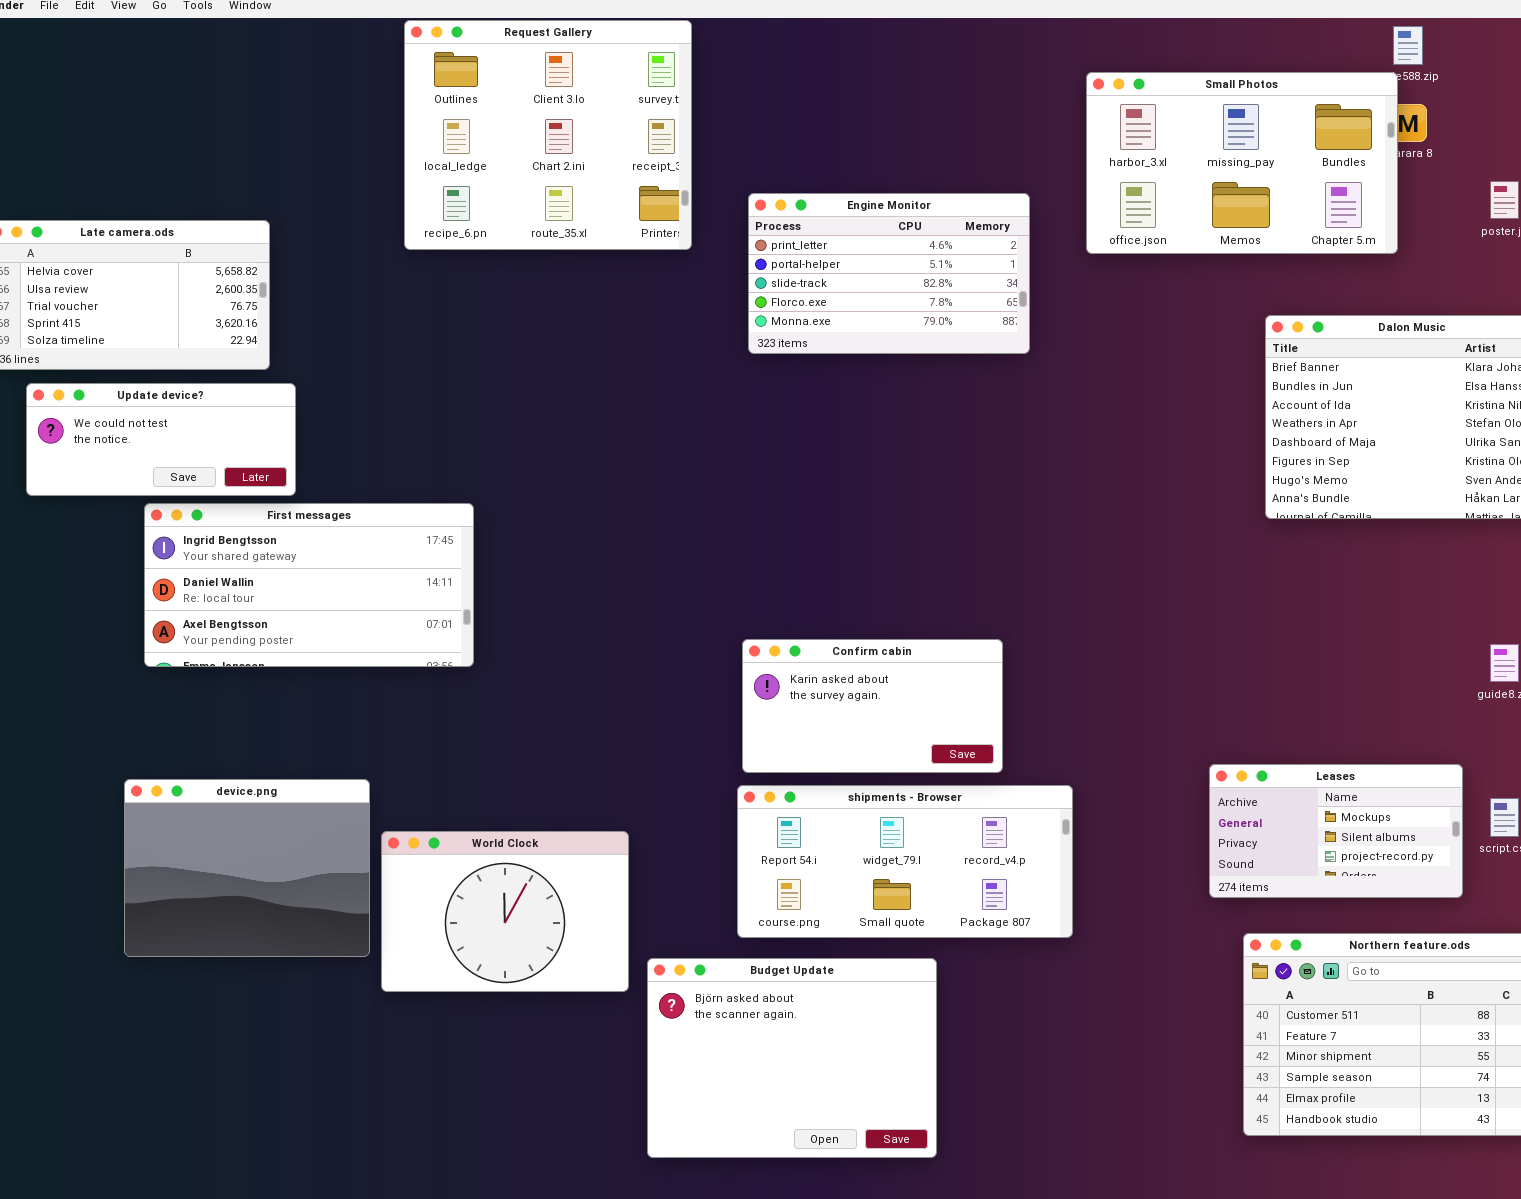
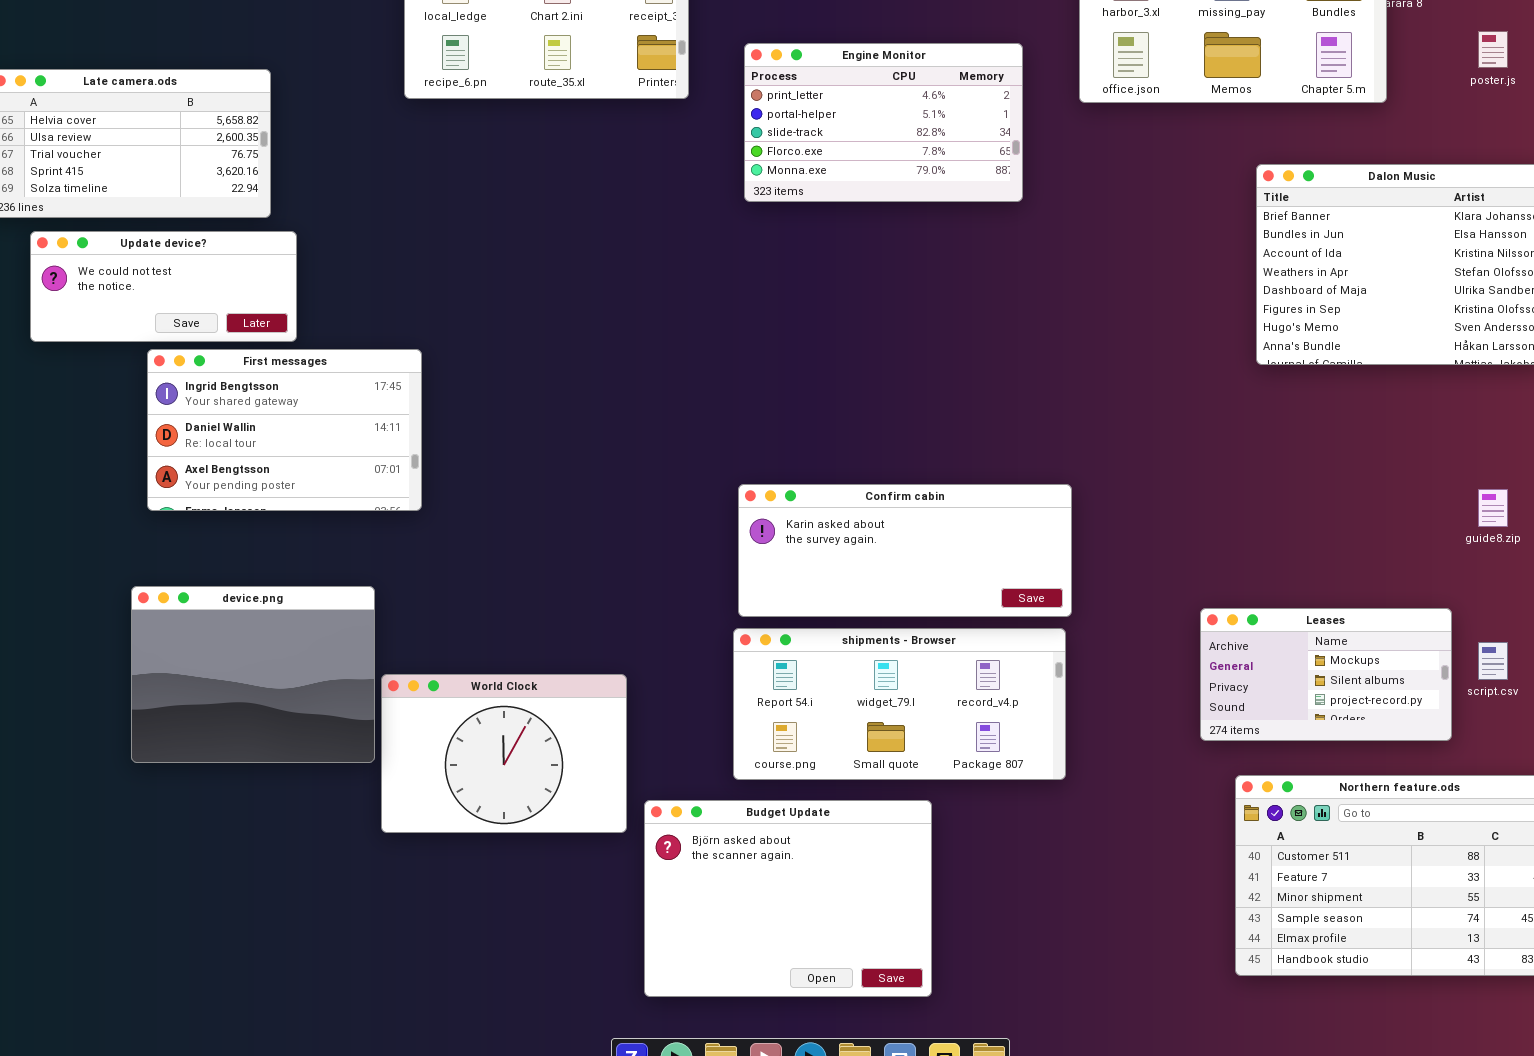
First messages: [144,503,474,667] -> [147,349,422,511], resized
Confirm cabin: [742,639,1003,773] -> [738,484,1072,617], resized
device.png: [124,779,370,957] -> [131,586,375,763], moved

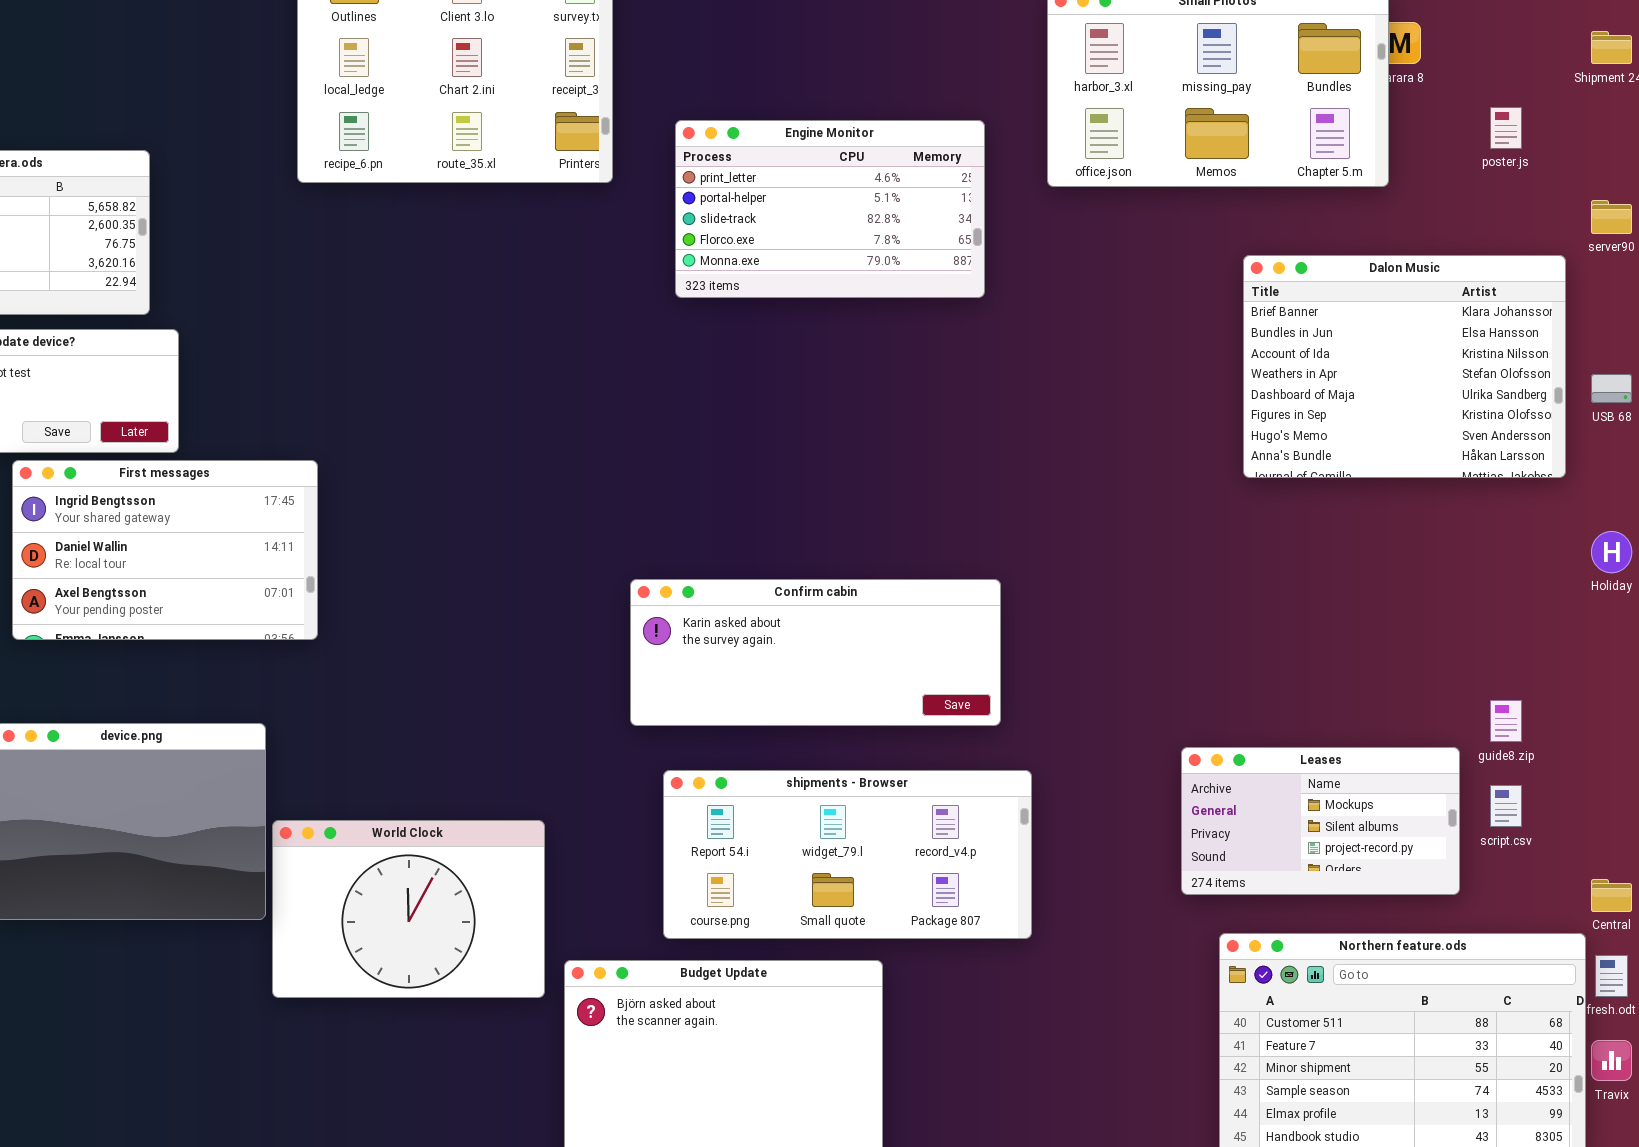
Confirm cabin: [738,484,1072,617] -> [630,579,1001,726], moved
guide8.zip: [1478,489,1508,527] -> [1490,700,1522,742], moved

